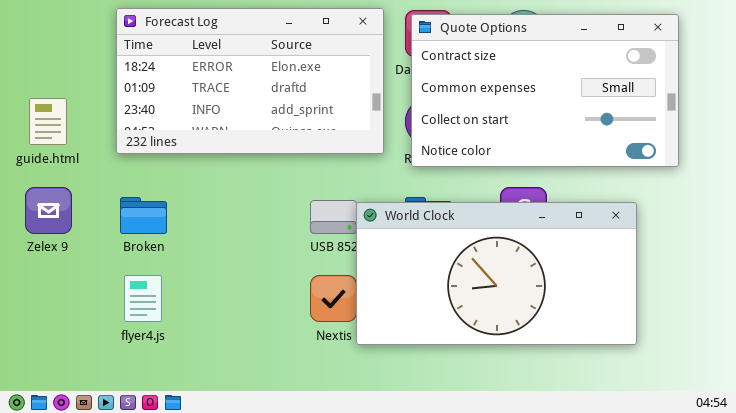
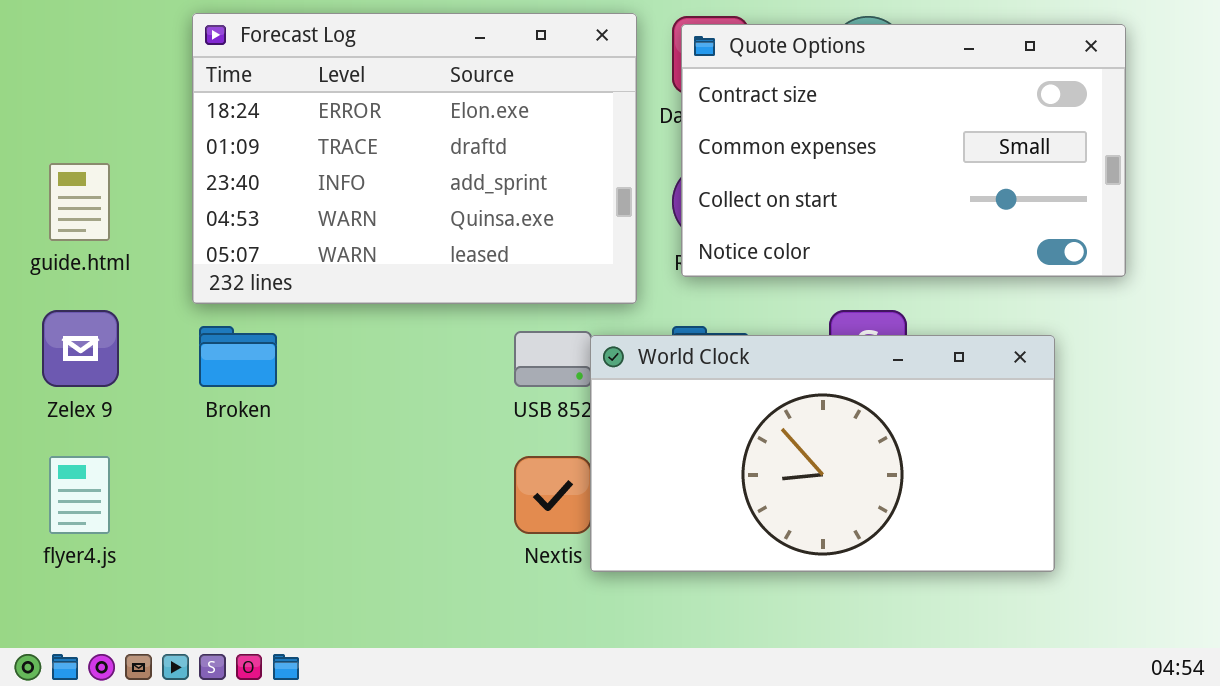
Forecast Log: [116,8,384,154] -> [192,13,637,304], resized
flyer4.js: [124,275,162,322] -> [49,456,110,534], moved

